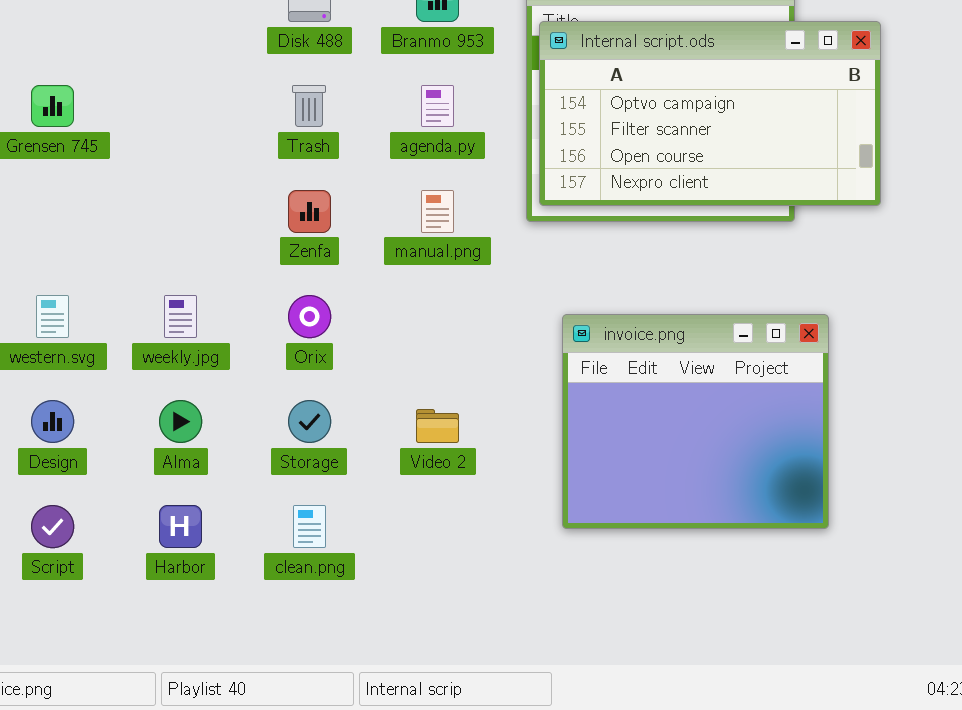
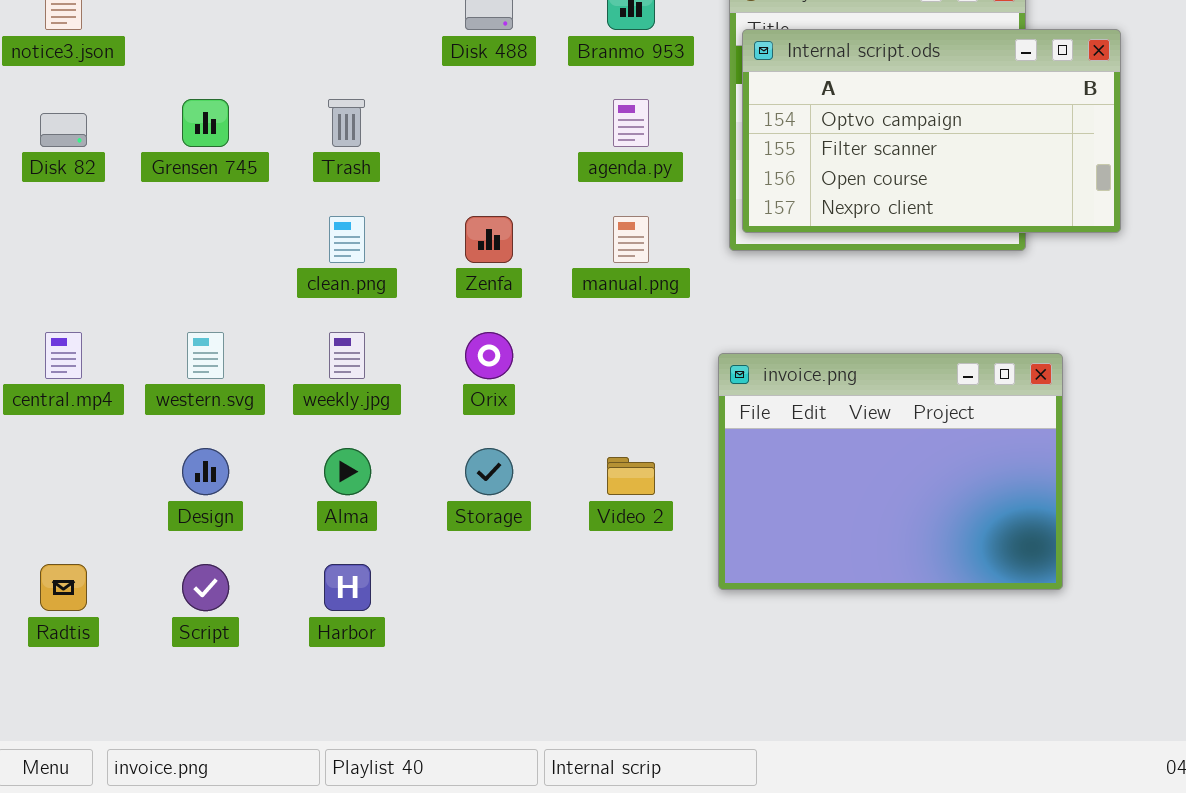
Trash: [292,85,326,127] -> [328,99,365,147], moved
invoice.png: [562,314,829,529] -> [718,353,1063,590], resized
clean.png: [293,505,326,548] -> [329,216,365,263], moved

